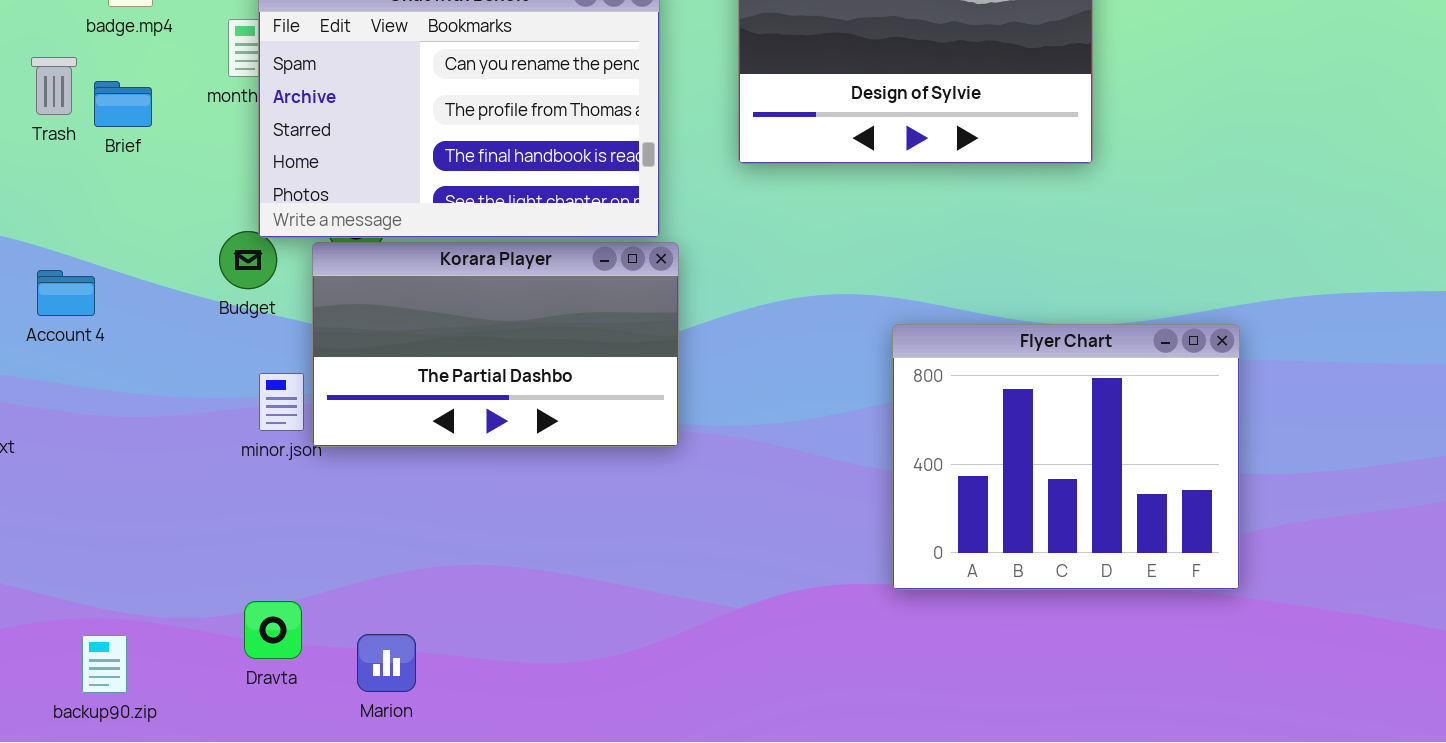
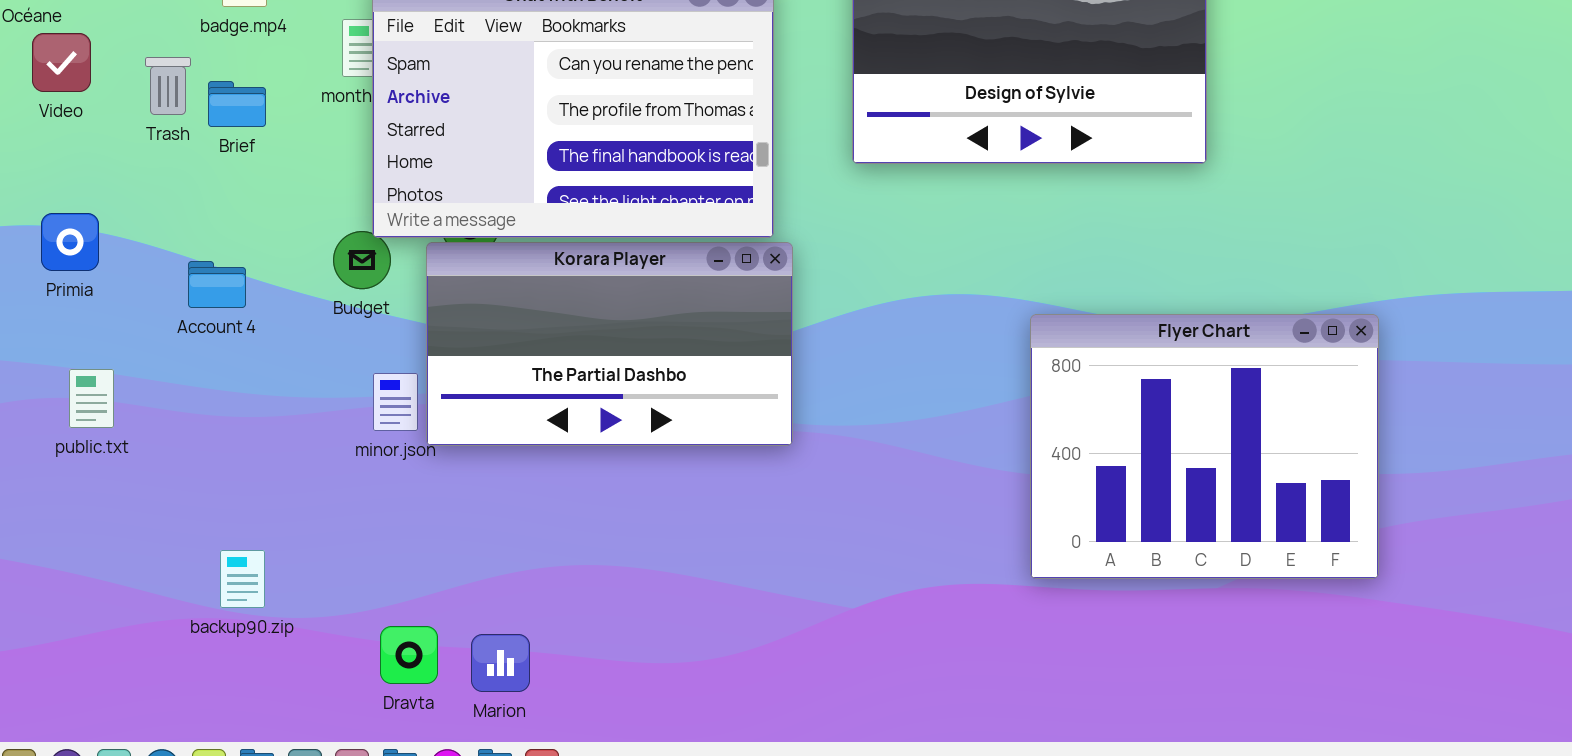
Account 4: [37,270,95,316] -> [188,261,246,308], moved
Flyer Chart: [892,324,1240,590] -> [1030,314,1379,579], moved
Dravta: [244,601,302,659] -> [380,626,438,684], moved
backup90.zip: [82,635,127,693] -> [220,550,265,608], moved

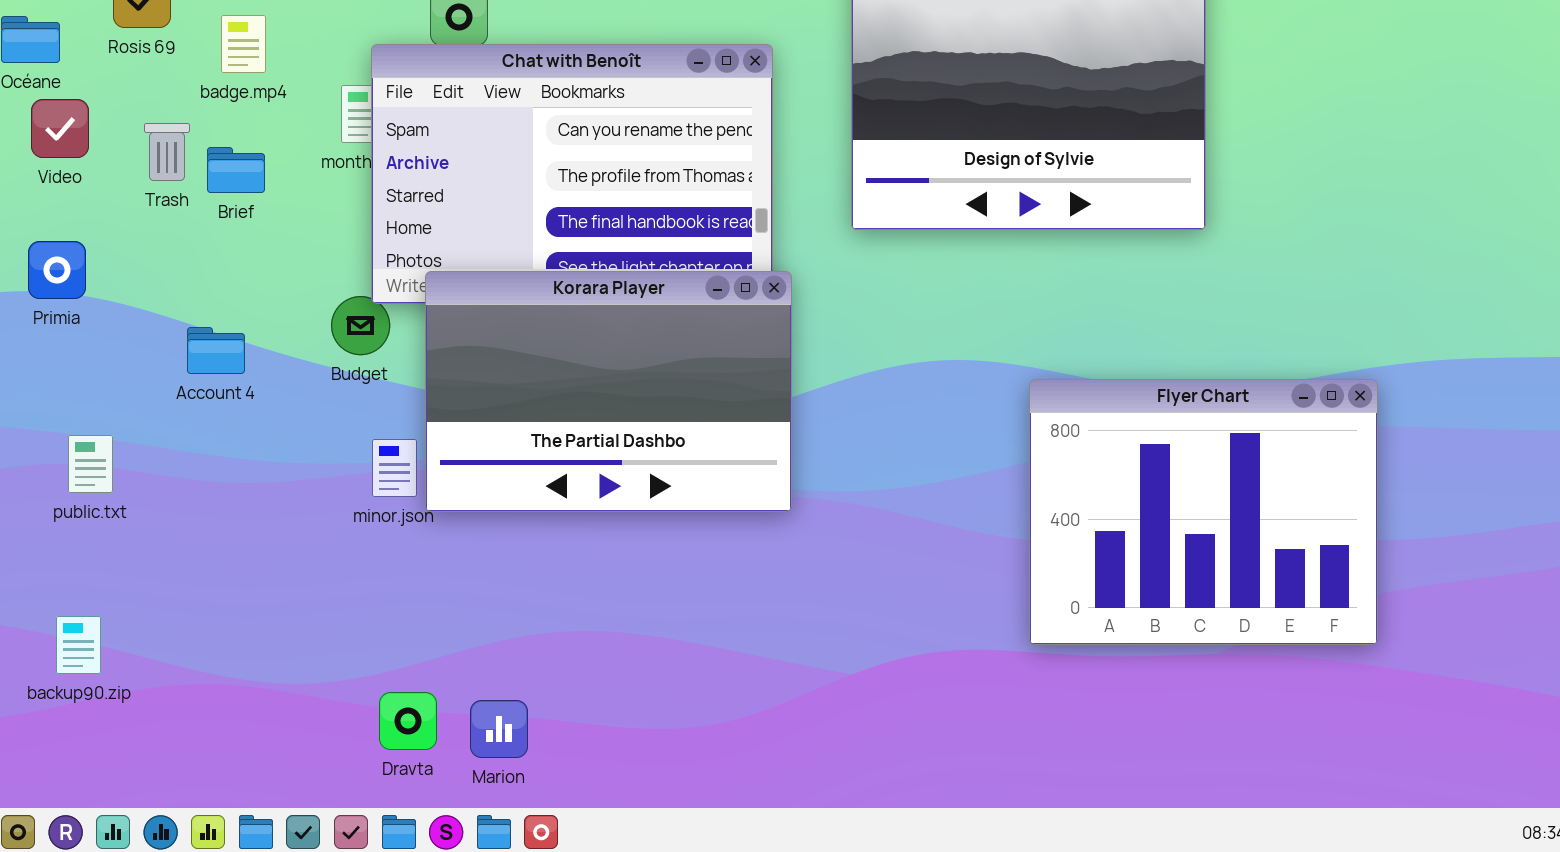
Primia: [41,213,99,271] -> [28,241,86,299], moved
Korara Player: [426,242,793,446] -> [425,271,792,512], resized
backup90.zip: [220,550,265,608] -> [56,616,101,674], moved

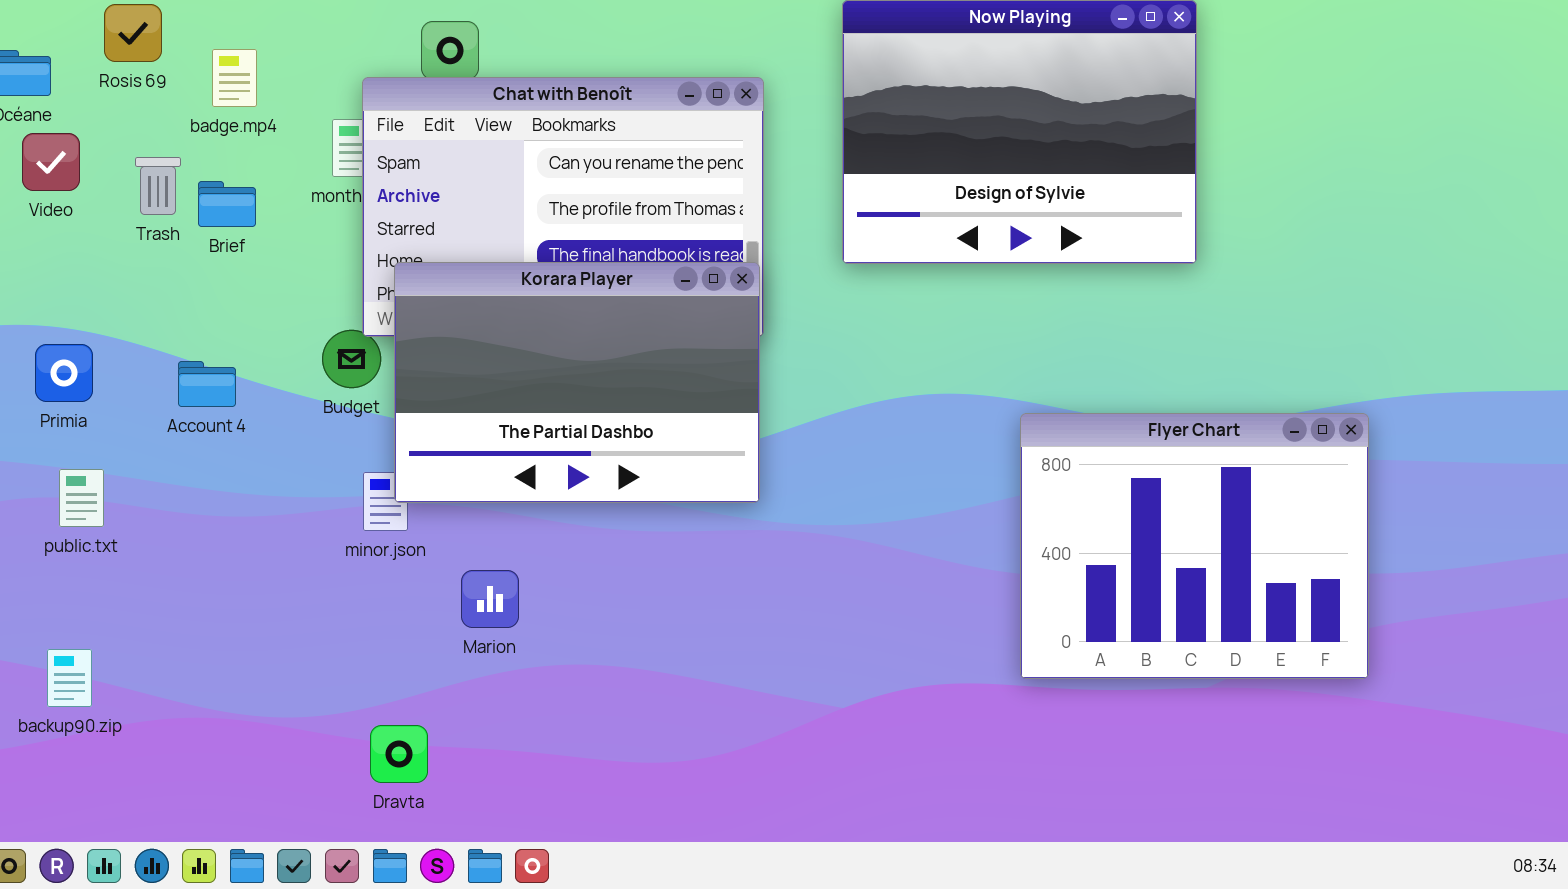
Primia: [28,241,86,299] -> [35,344,93,402], moved
Korara Player: [425,271,792,512] -> [394,262,760,503], moved
Marion: [470,700,528,758] -> [461,570,519,628], moved

